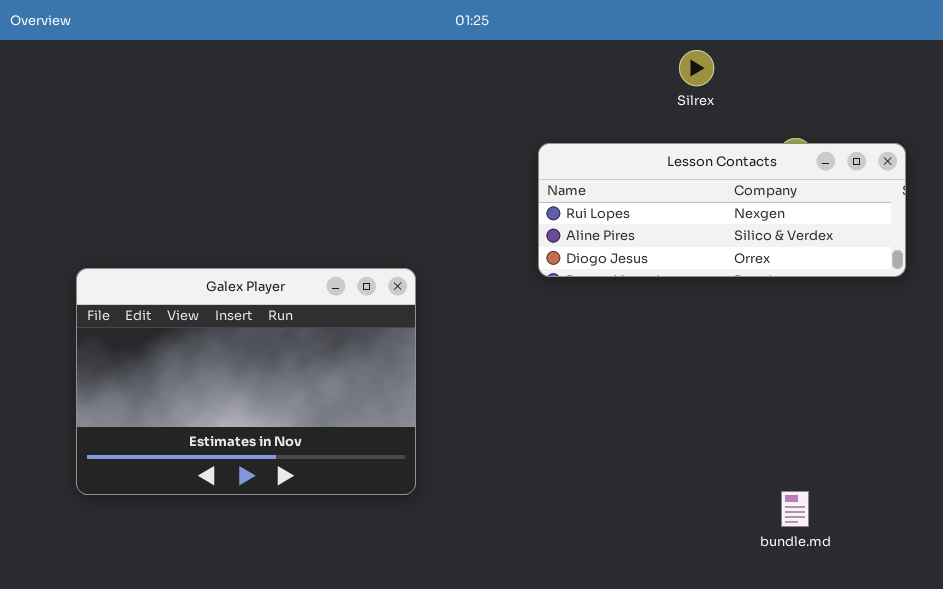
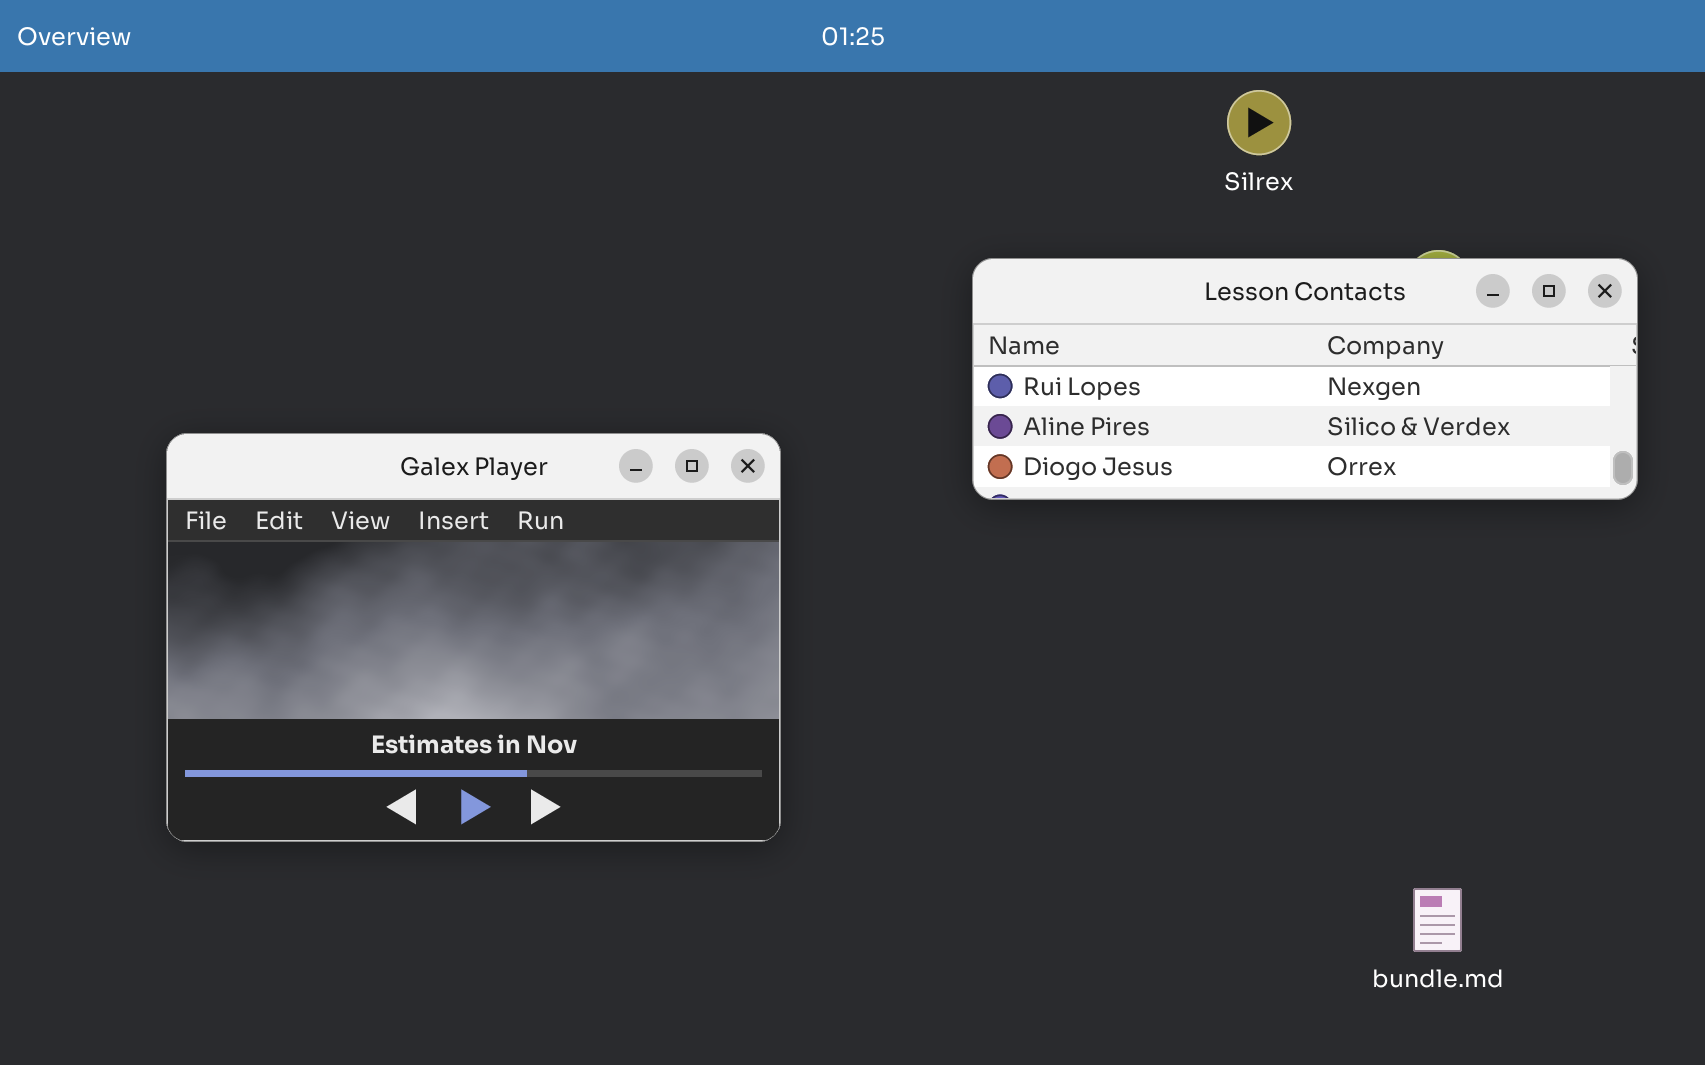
Galex Player: [76,268,416,495] -> [166,433,781,842], moved

